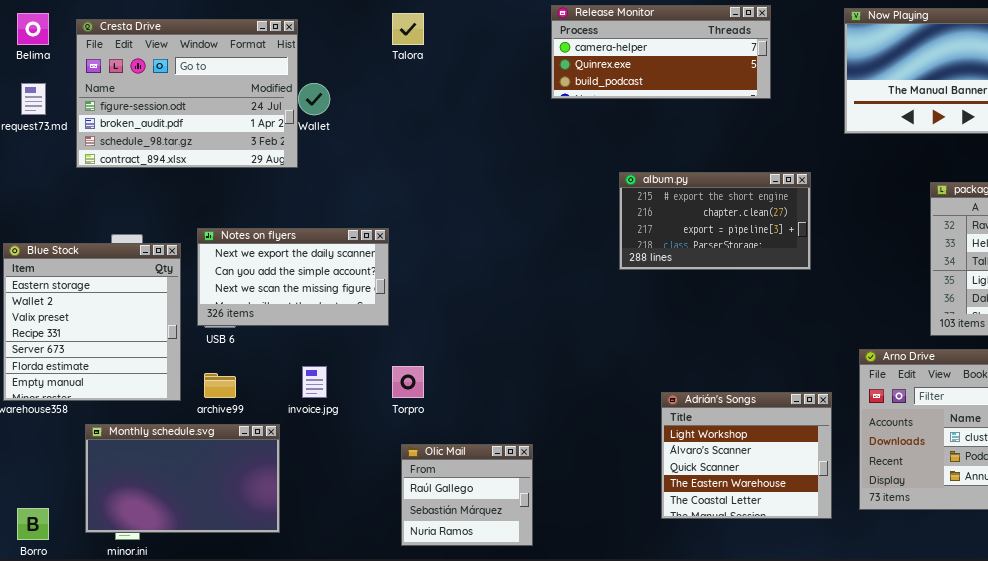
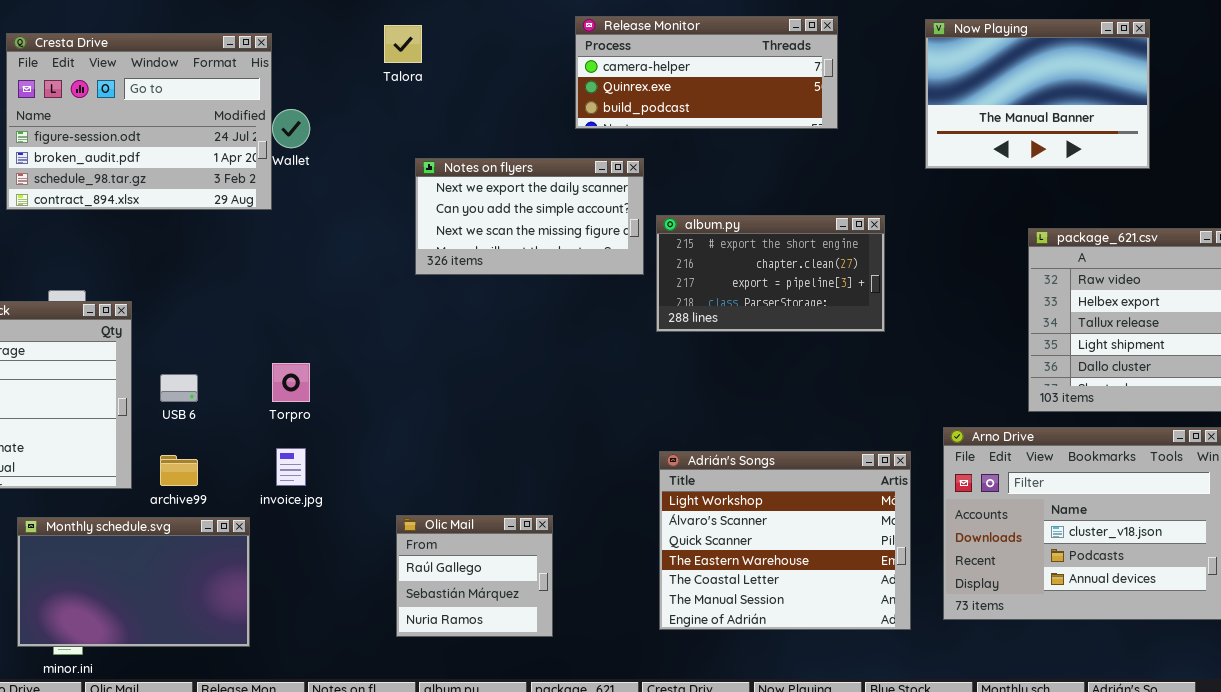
Notes on flyers: [197,228,389,326] -> [415,158,644,275], moved
Torpro: [392,366,424,398] -> [272,363,310,402], moved
Adrián's Songs: [661,392,832,519] -> [659,451,911,630], resized
Olic Mail: [401,444,533,546] -> [396,515,553,637], moved

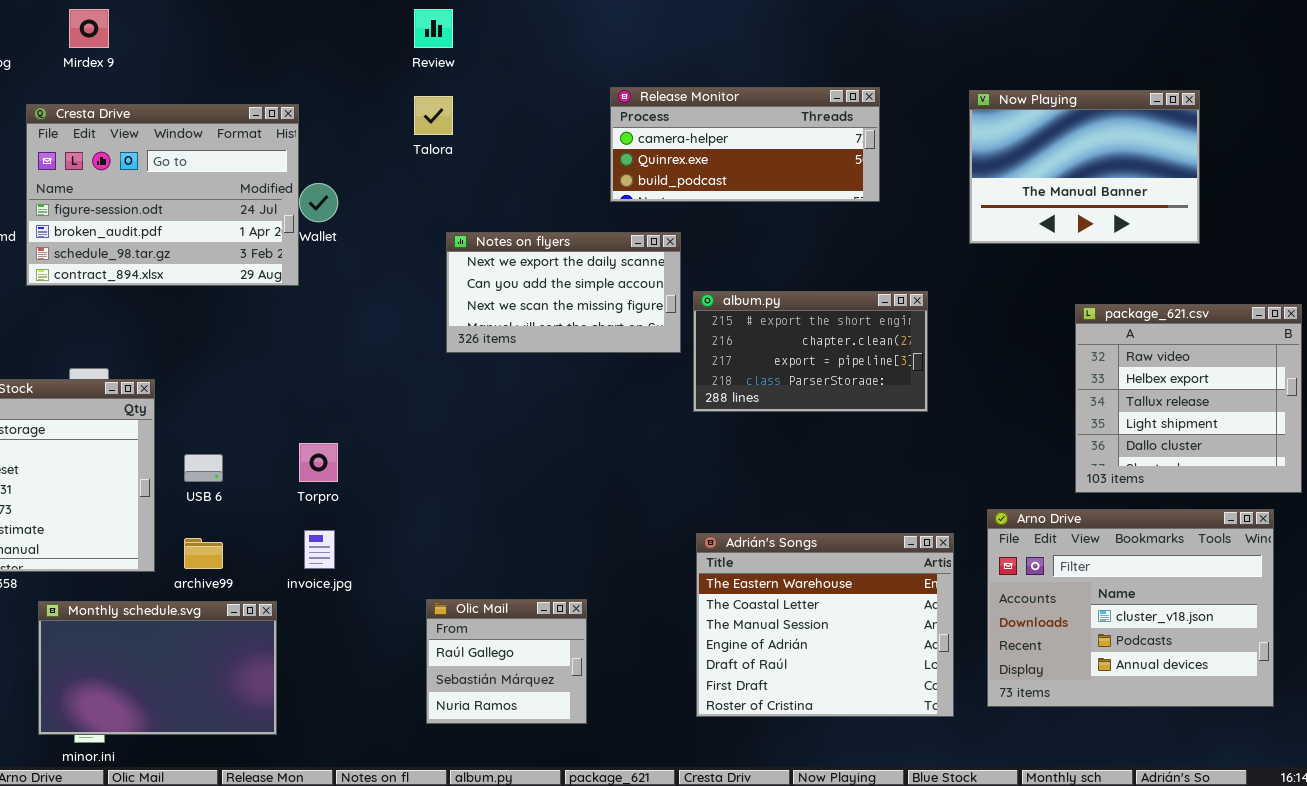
Adrián's Songs: [659,451,911,630] -> [696,533,954,717], scrolled down 3 rows

